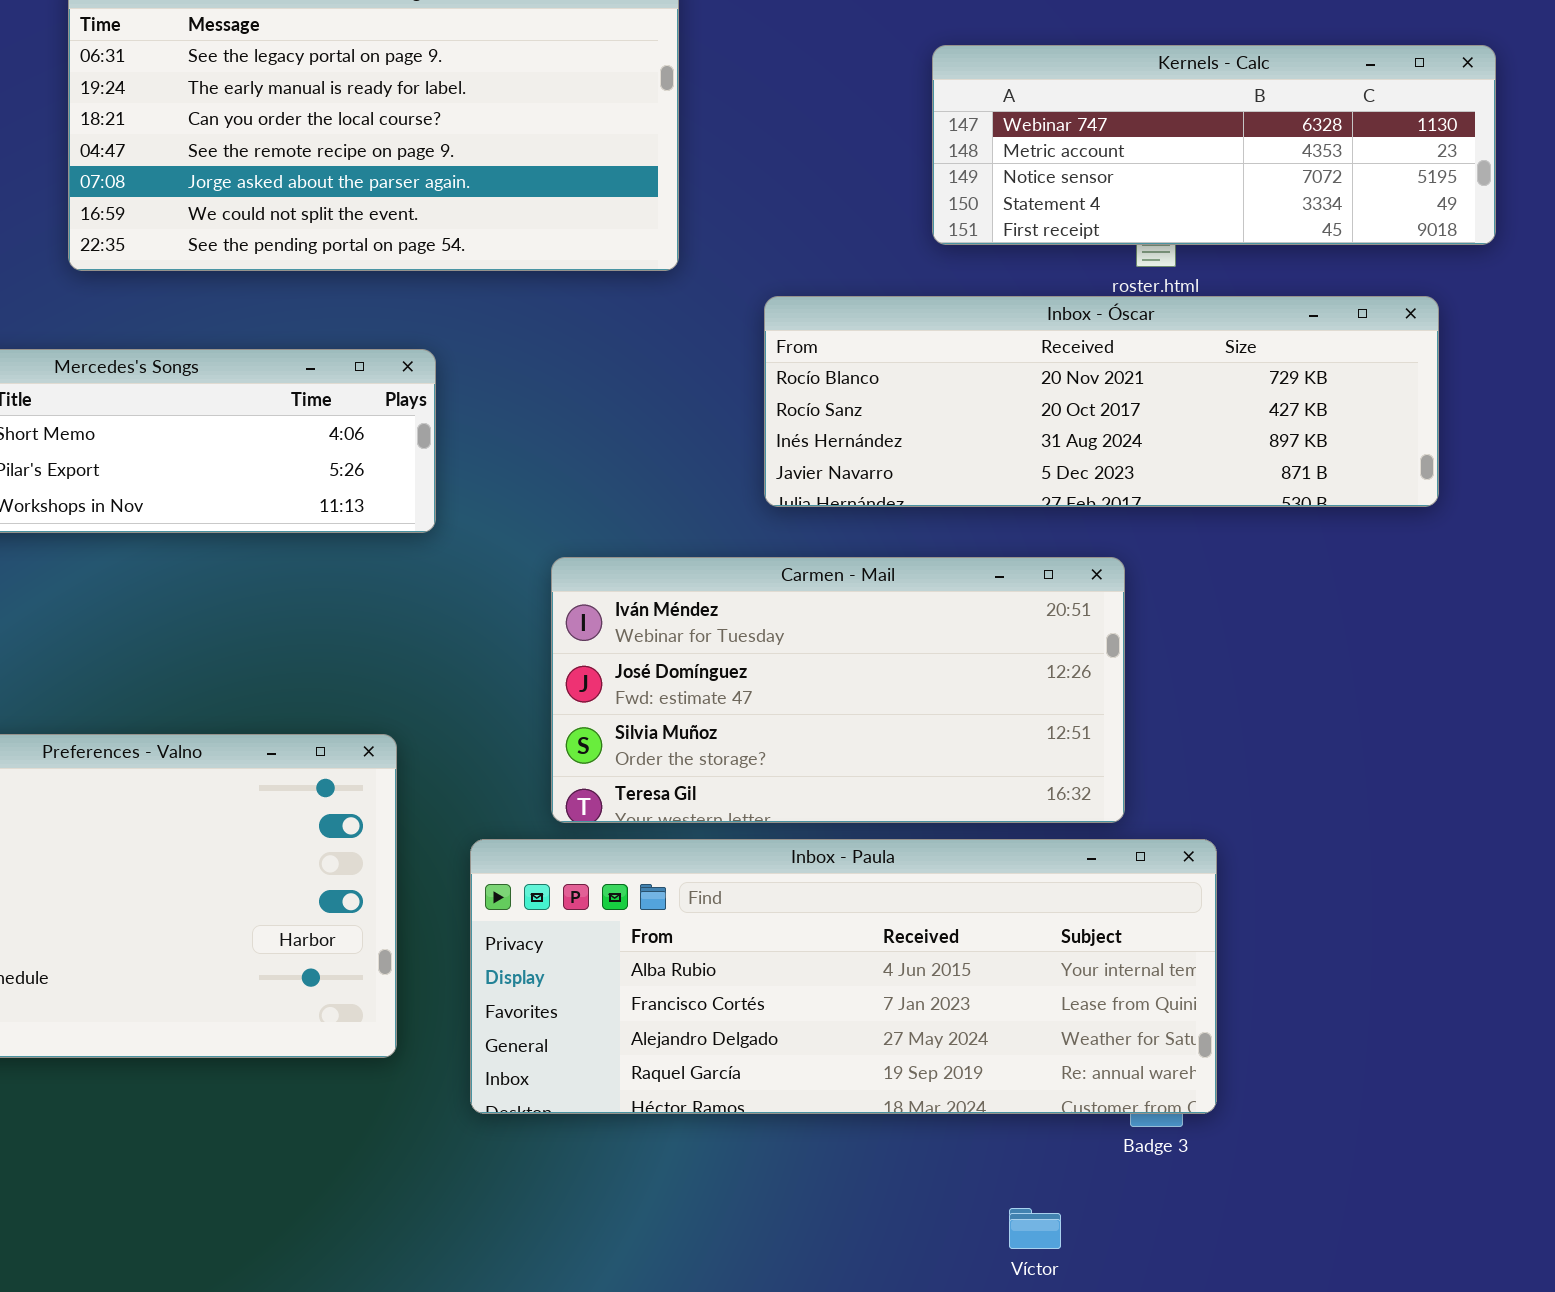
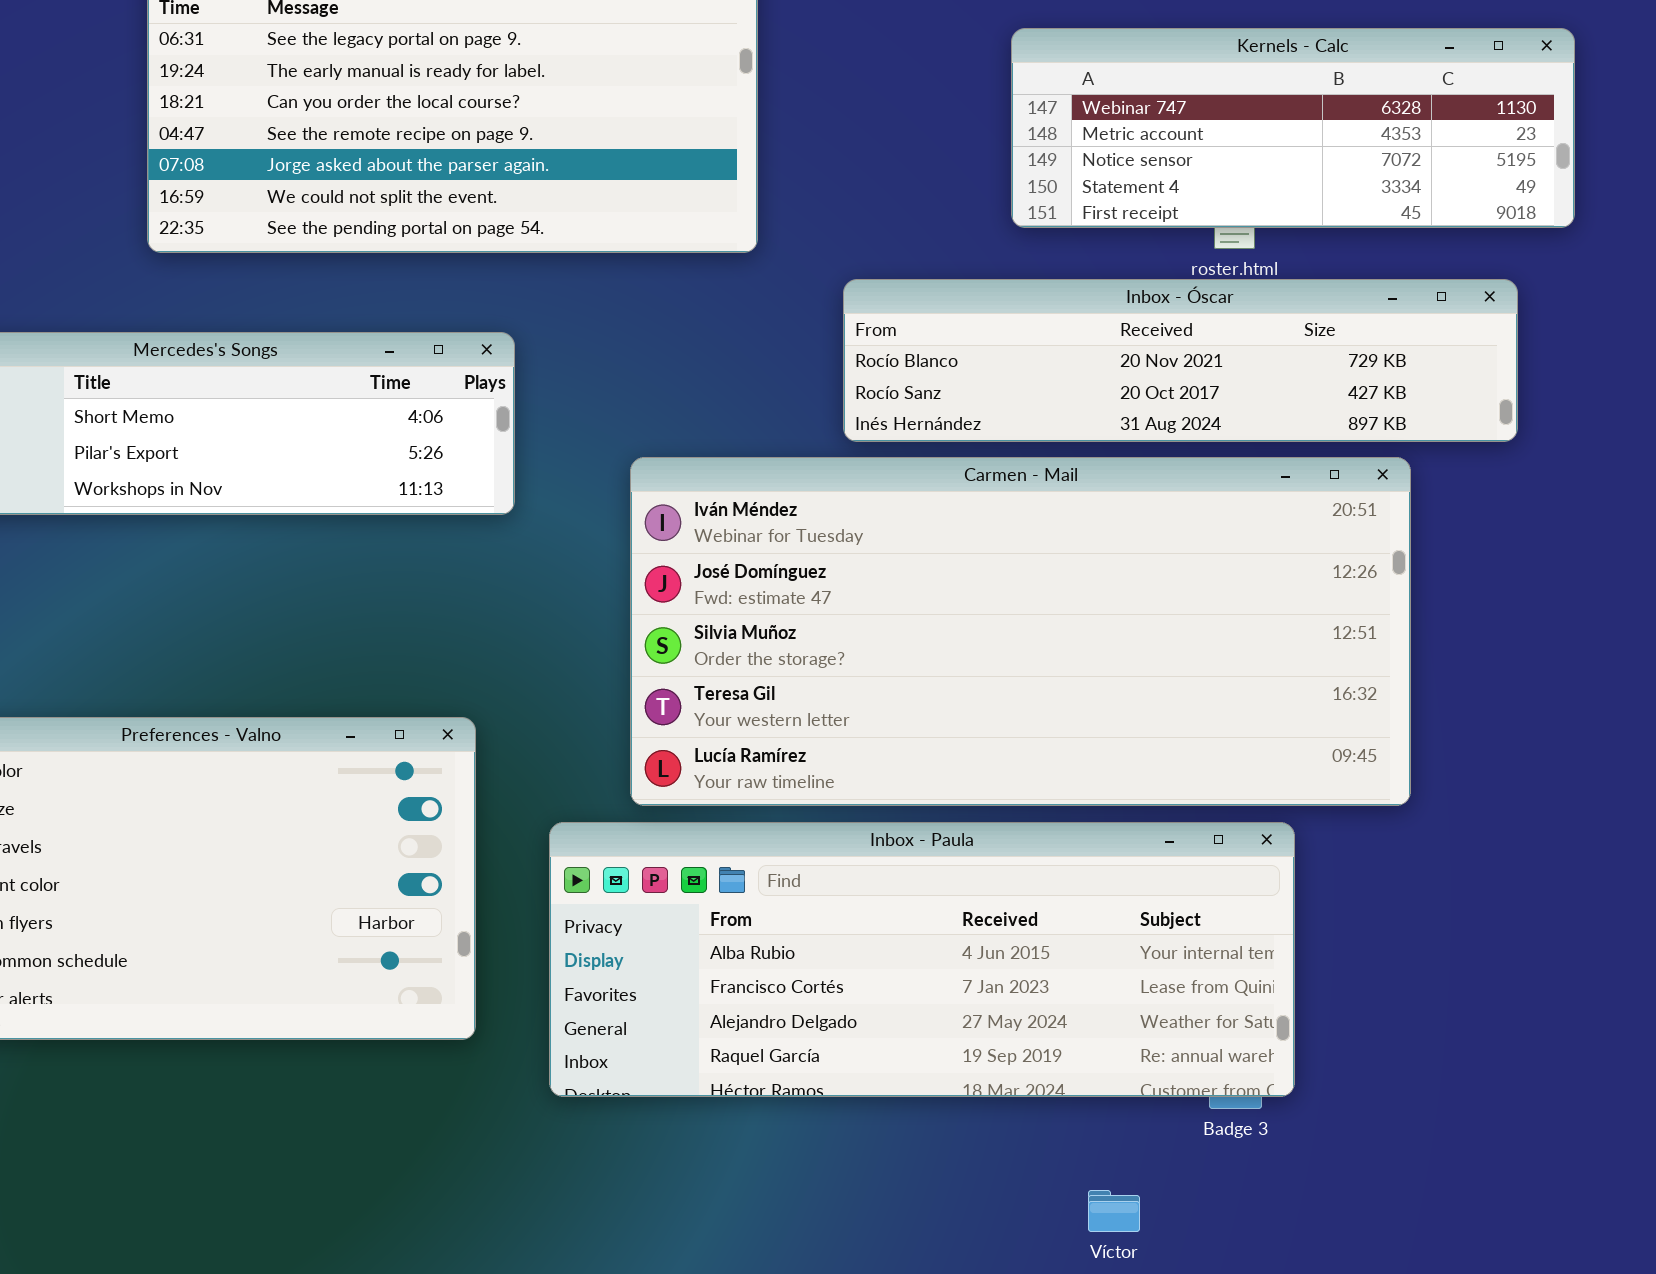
Inbox - Óscar: [764,296,1439,507] -> [843,279,1518,442], resized
Carmen - Mail: [551,557,1125,823] -> [630,457,1411,806], resized

